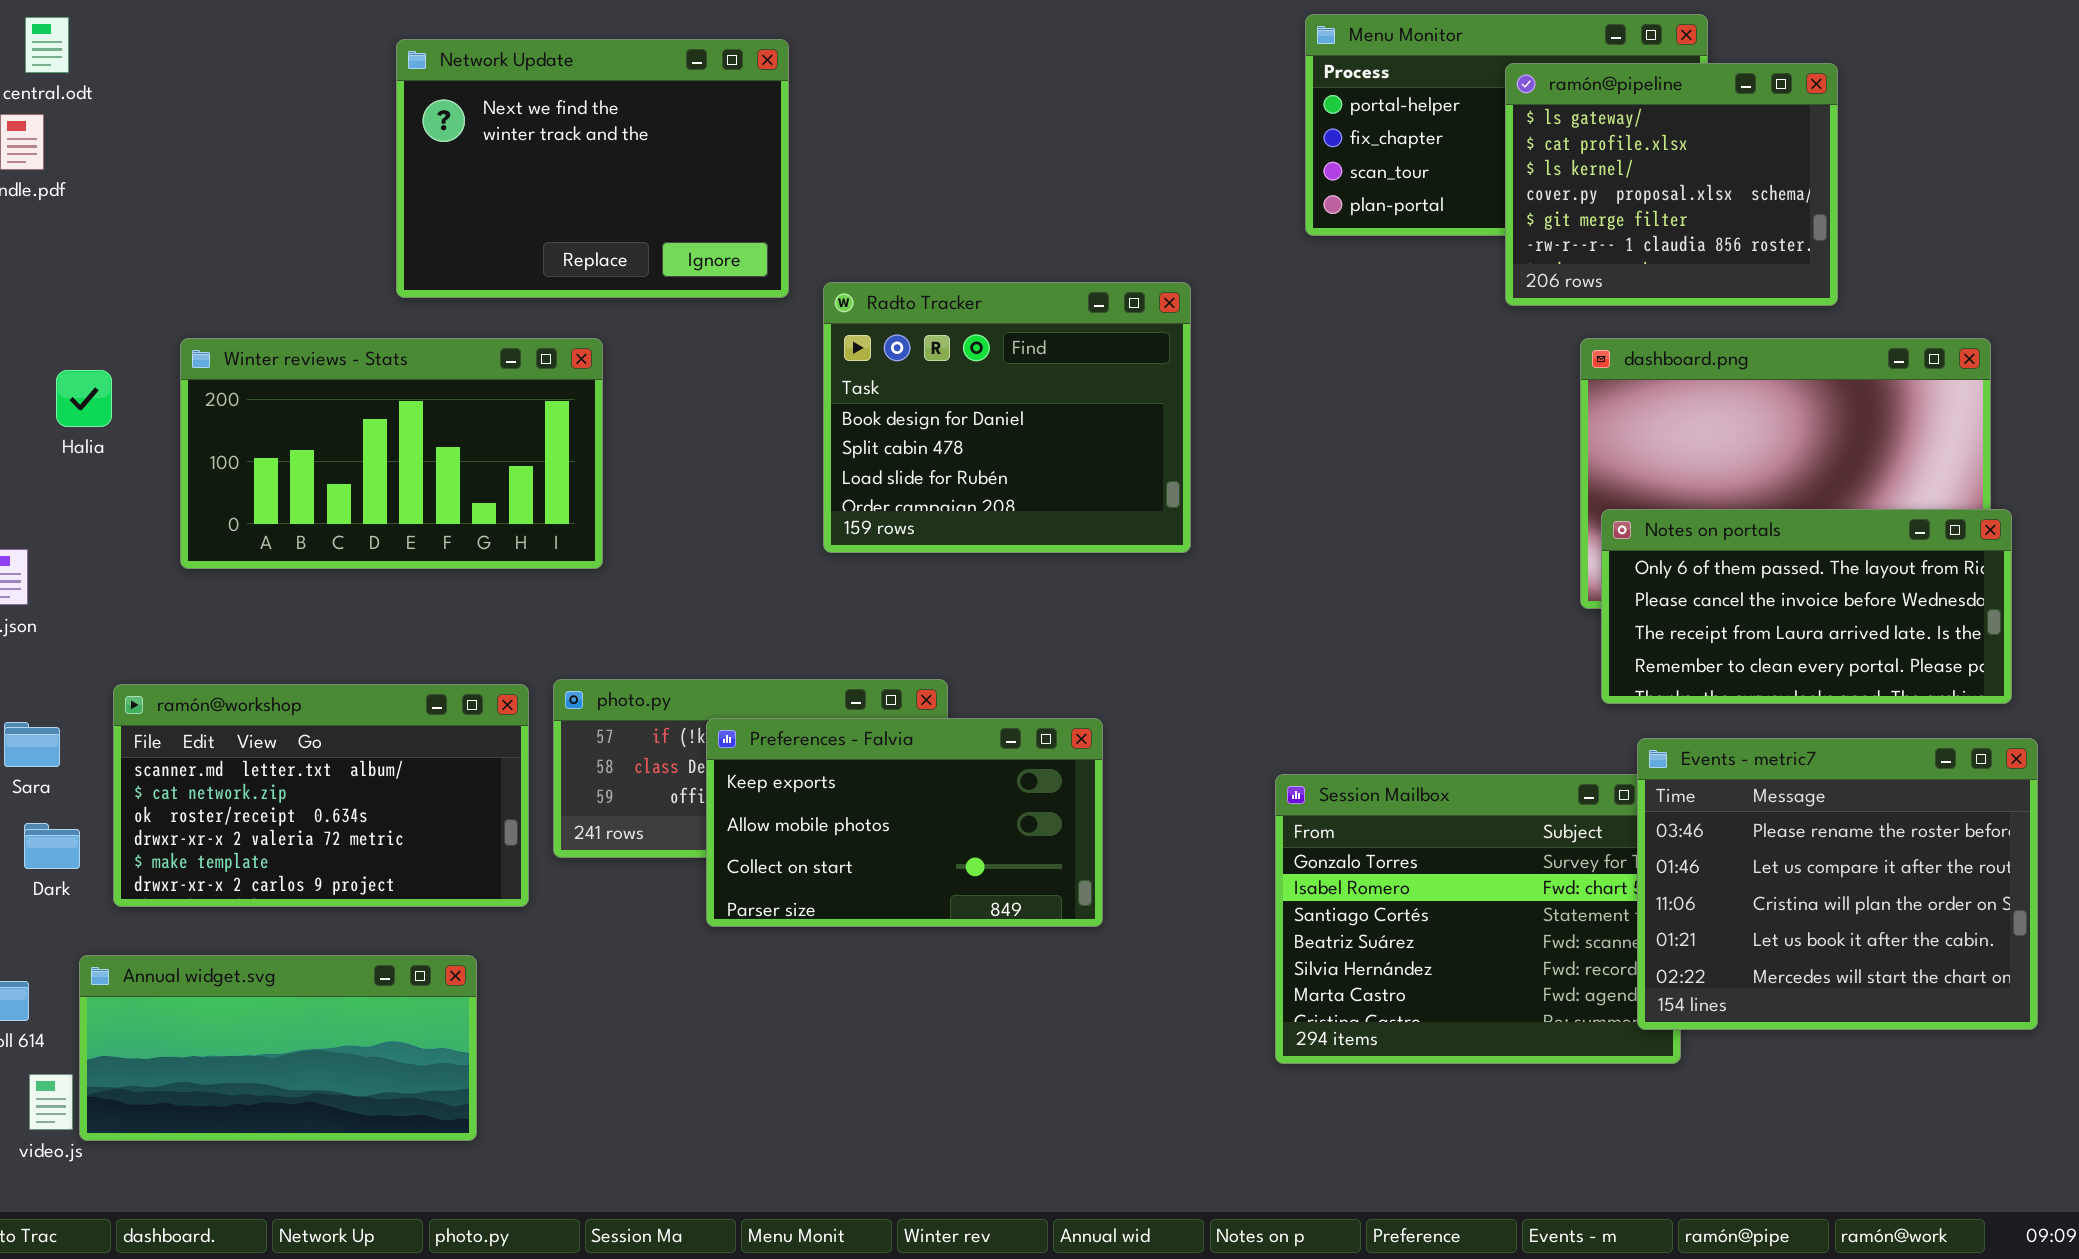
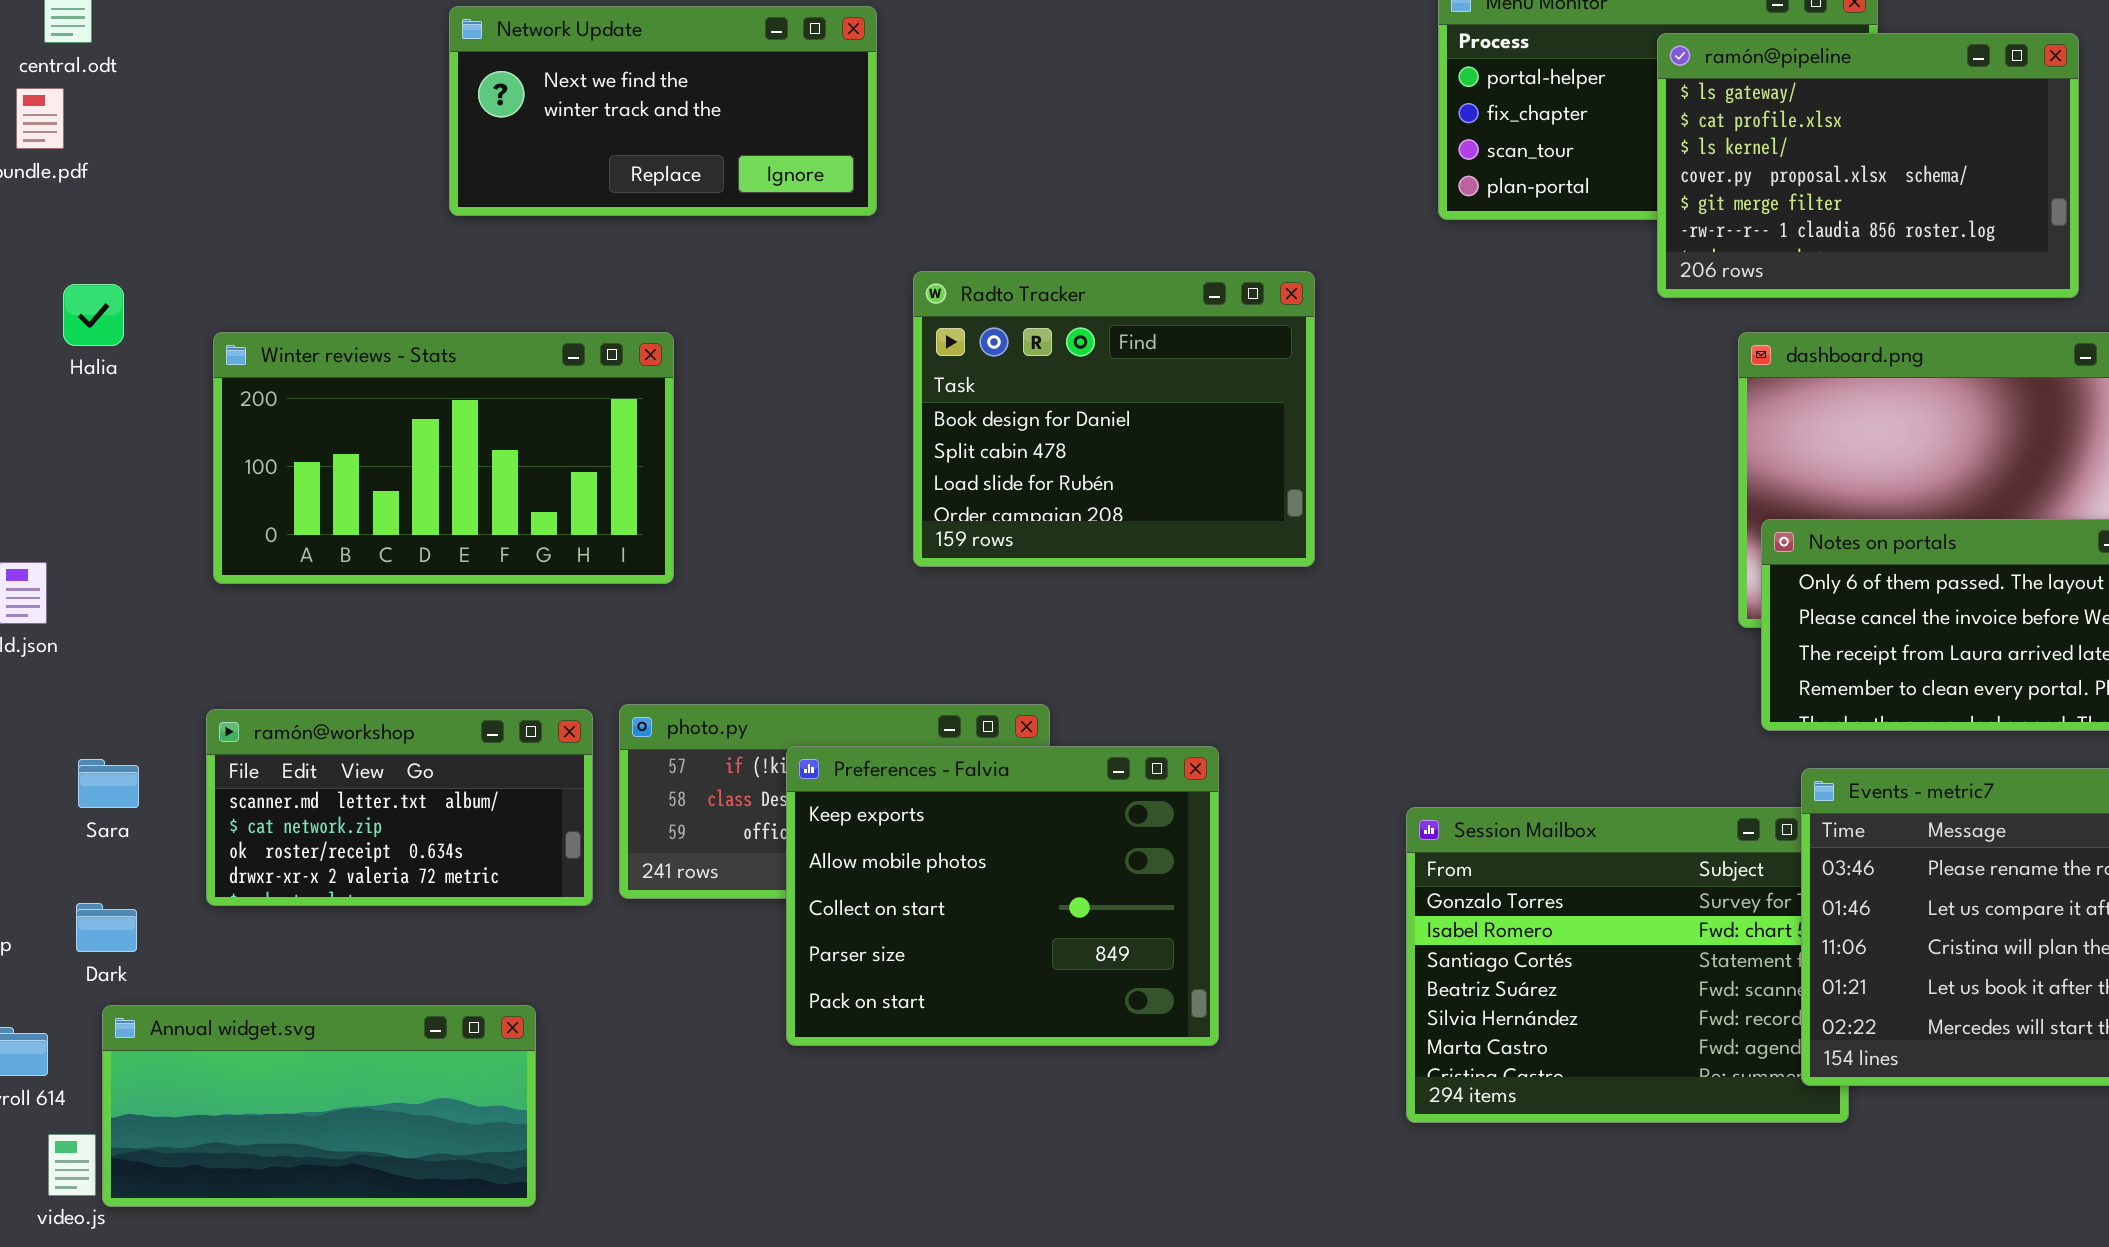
Network Update: [396,39,789,298] -> [449,6,877,216], resized
ramón@pipeline: [1505,63,1838,306] -> [1657,33,2079,298], resized
Halia: [56,370,112,427] -> [63,284,124,346], moved
ramón@workshop: [113,684,529,907] -> [206,709,593,906], resized
Preferences - Falvia: [706,718,1103,927] -> [786,746,1219,1046], resized
Sara: [4,722,60,767] -> [78,759,139,808], moved
Dark: [24,823,80,869] -> [76,903,137,952], moved

